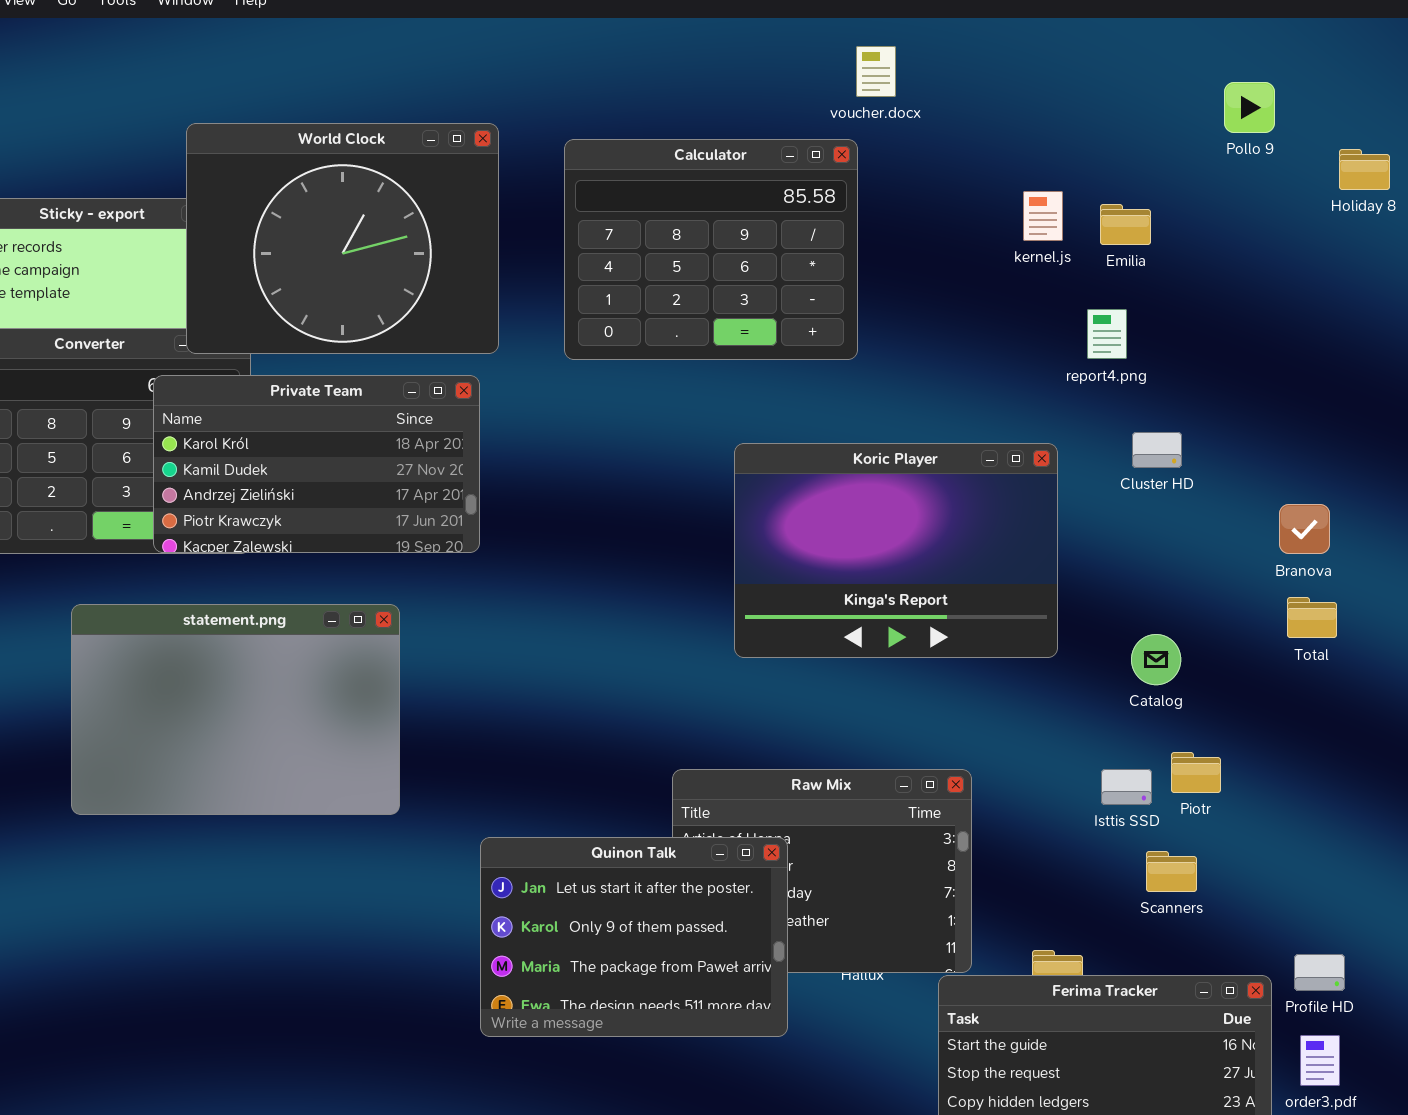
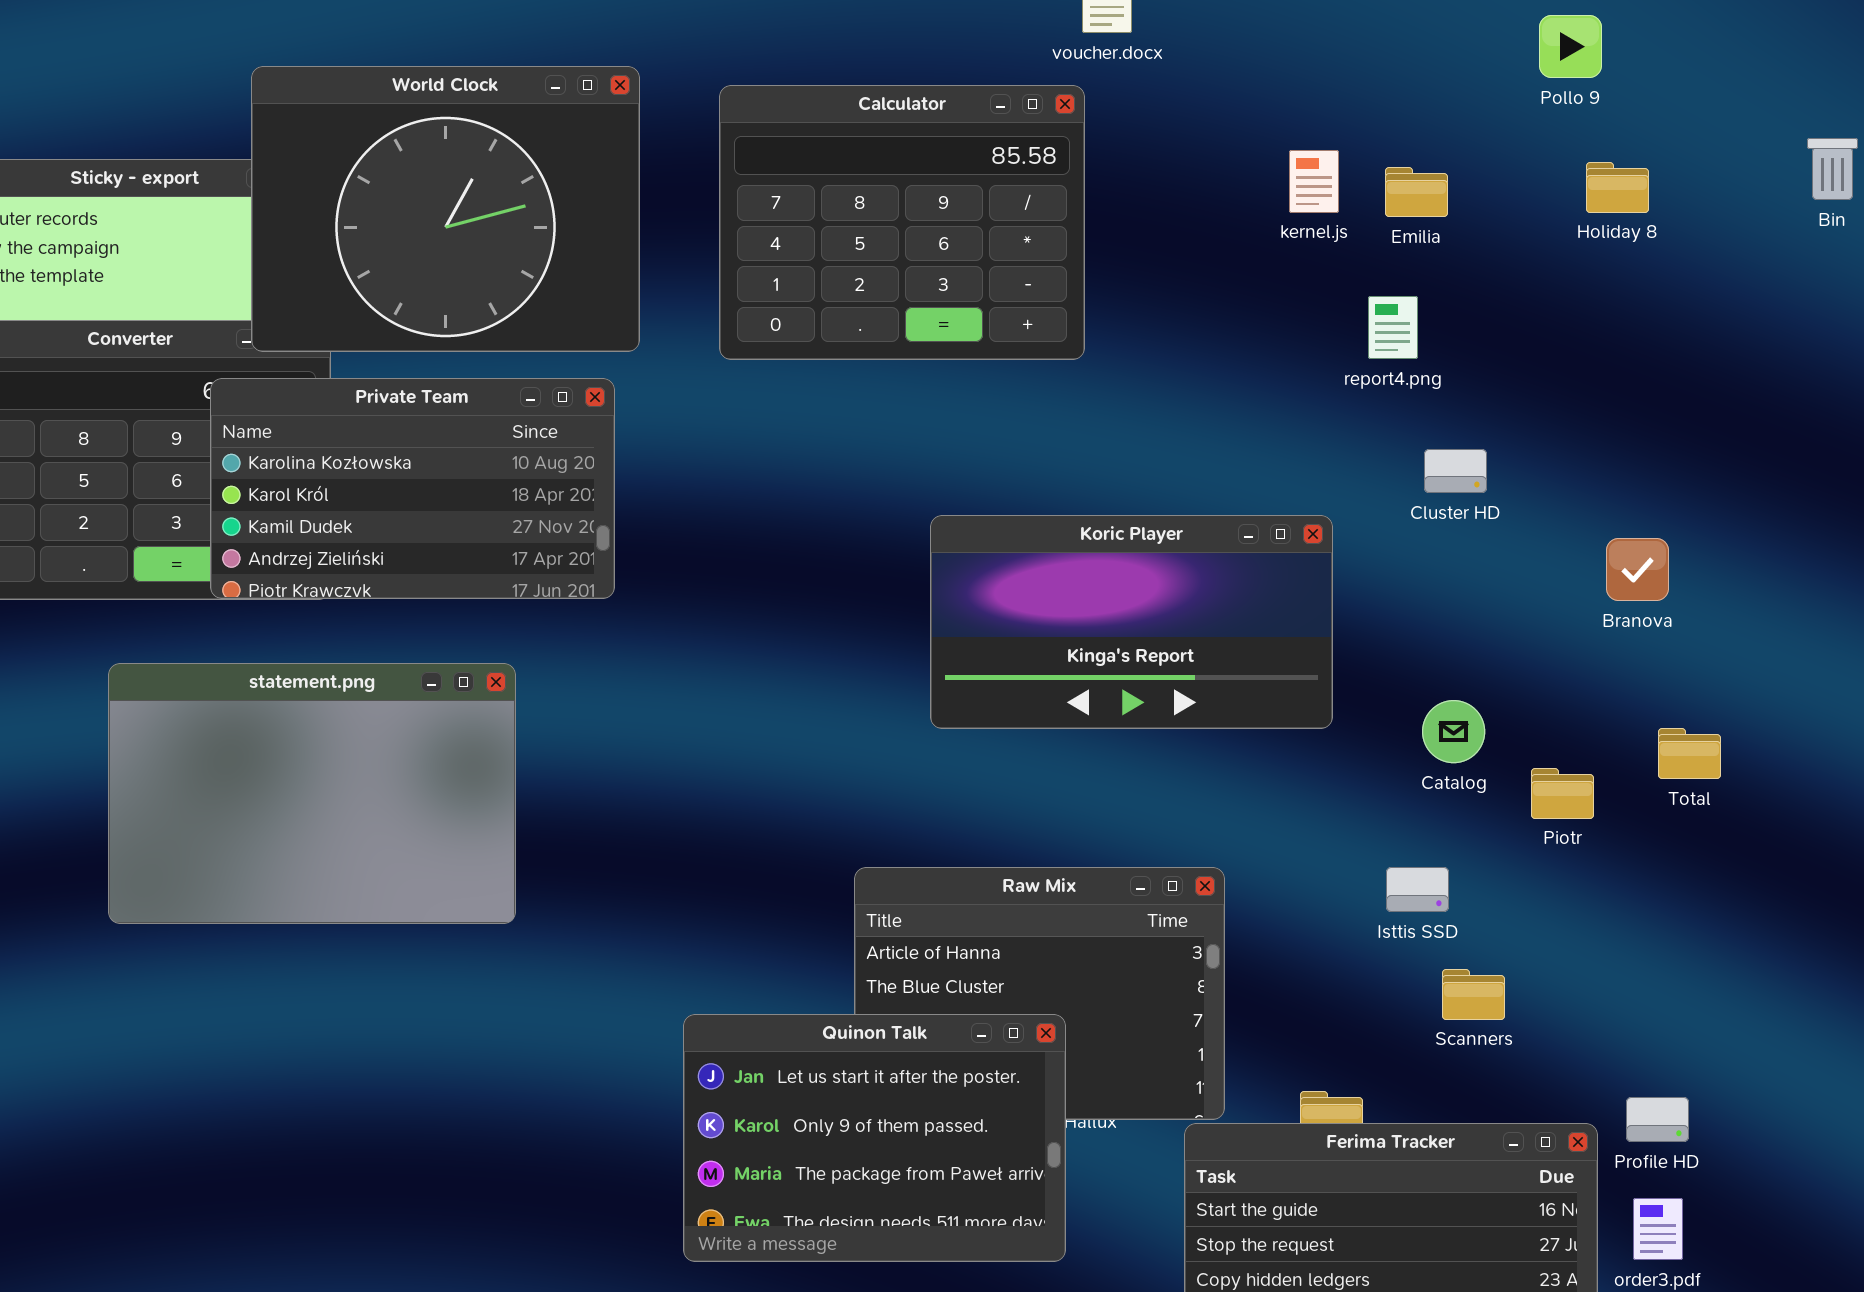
Holiday 8: [1339,149,1390,190] -> [1586,162,1649,213], moved
Private Team: [153,375,480,553] -> [210,378,615,599], scrolled up 1 row
Koric Player: [734,443,1058,658] -> [930,515,1333,729], resized
Total: [1287,597,1337,638] -> [1658,728,1721,779], moved
Piotr: [1171,752,1221,793] -> [1531,768,1594,819], moved
Quinon Talk: [480,837,788,1037] -> [683,1014,1066,1262], moved

